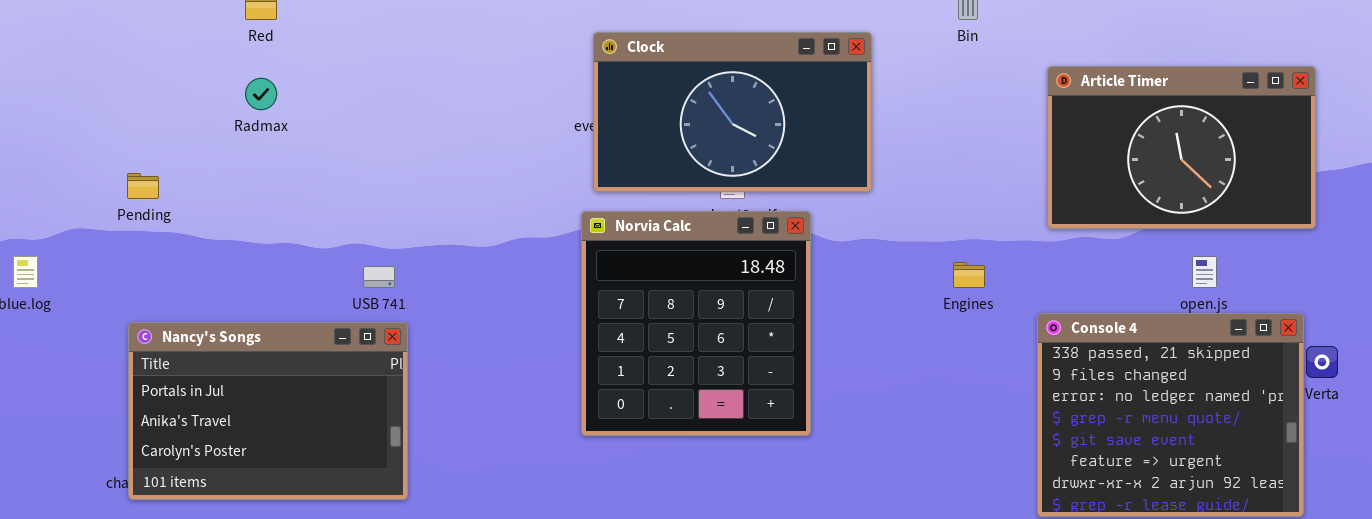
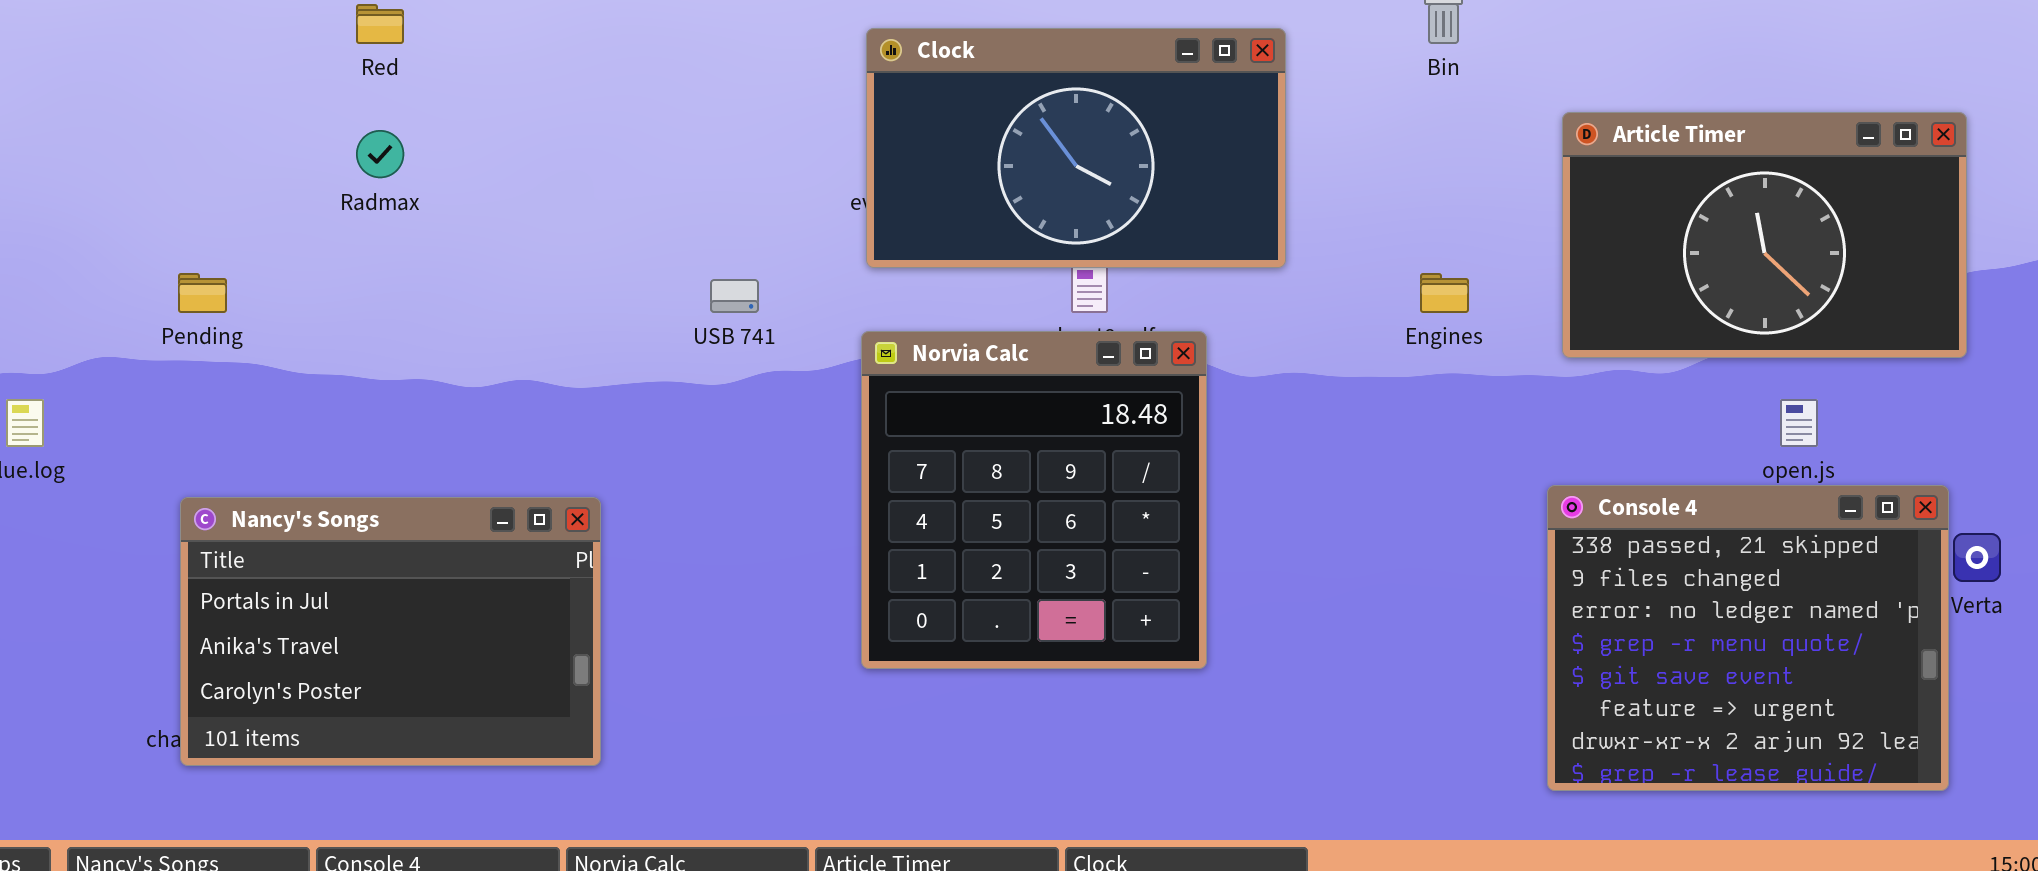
Clock: [593,32,872,192] -> [866,28,1286,268], moved
Engines: [953,262,985,288] -> [1420,273,1469,313], moved
USB 741: [363,266,395,288] -> [710,279,759,313], moved

